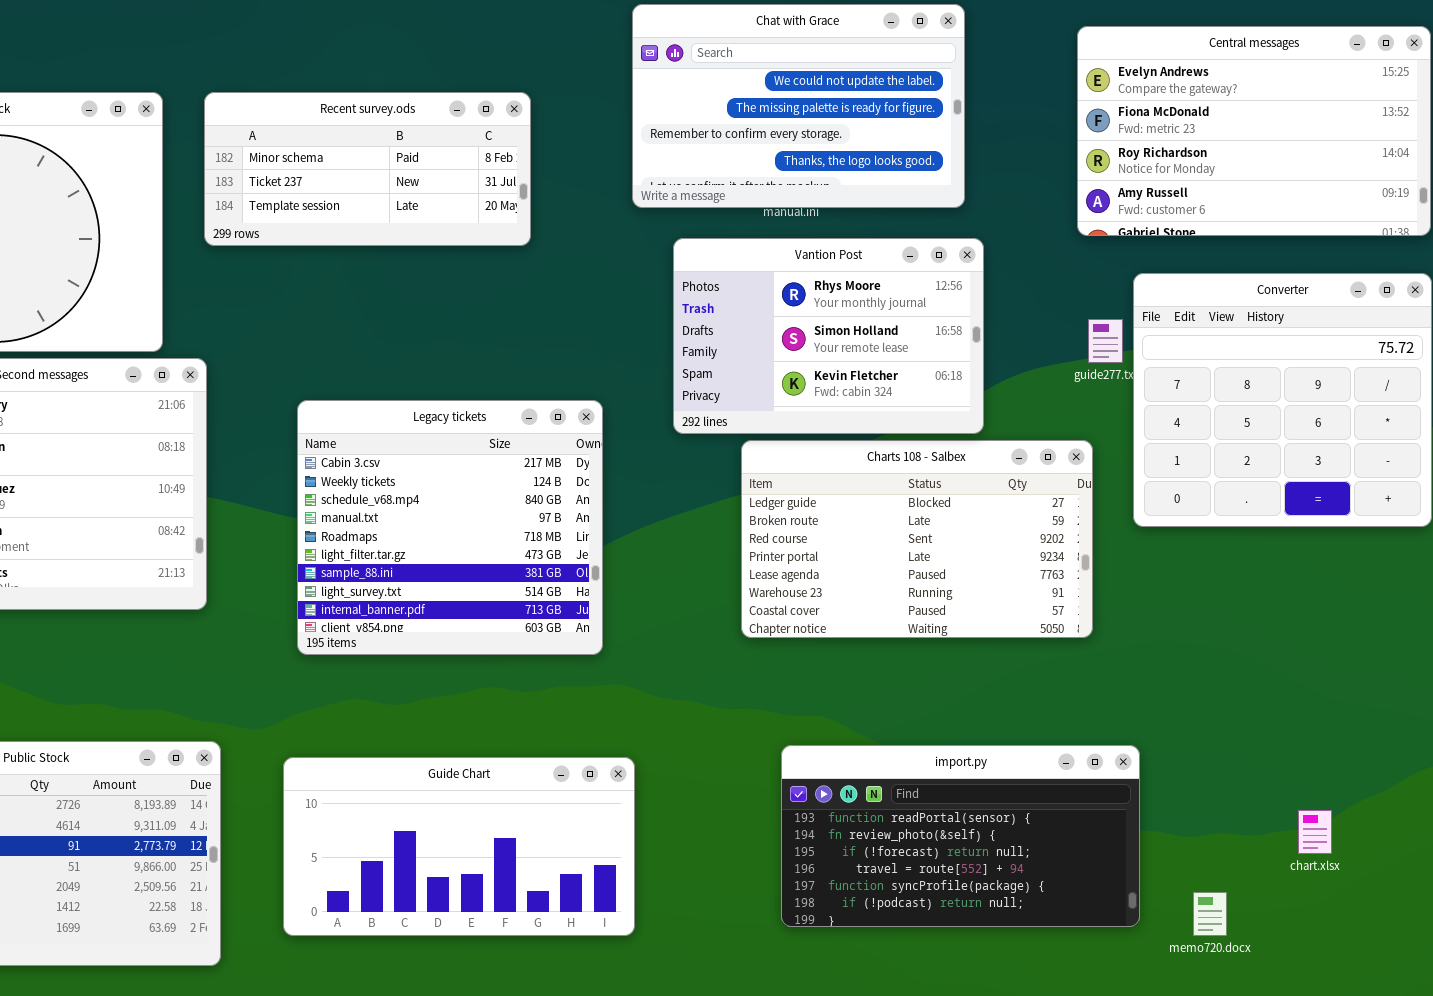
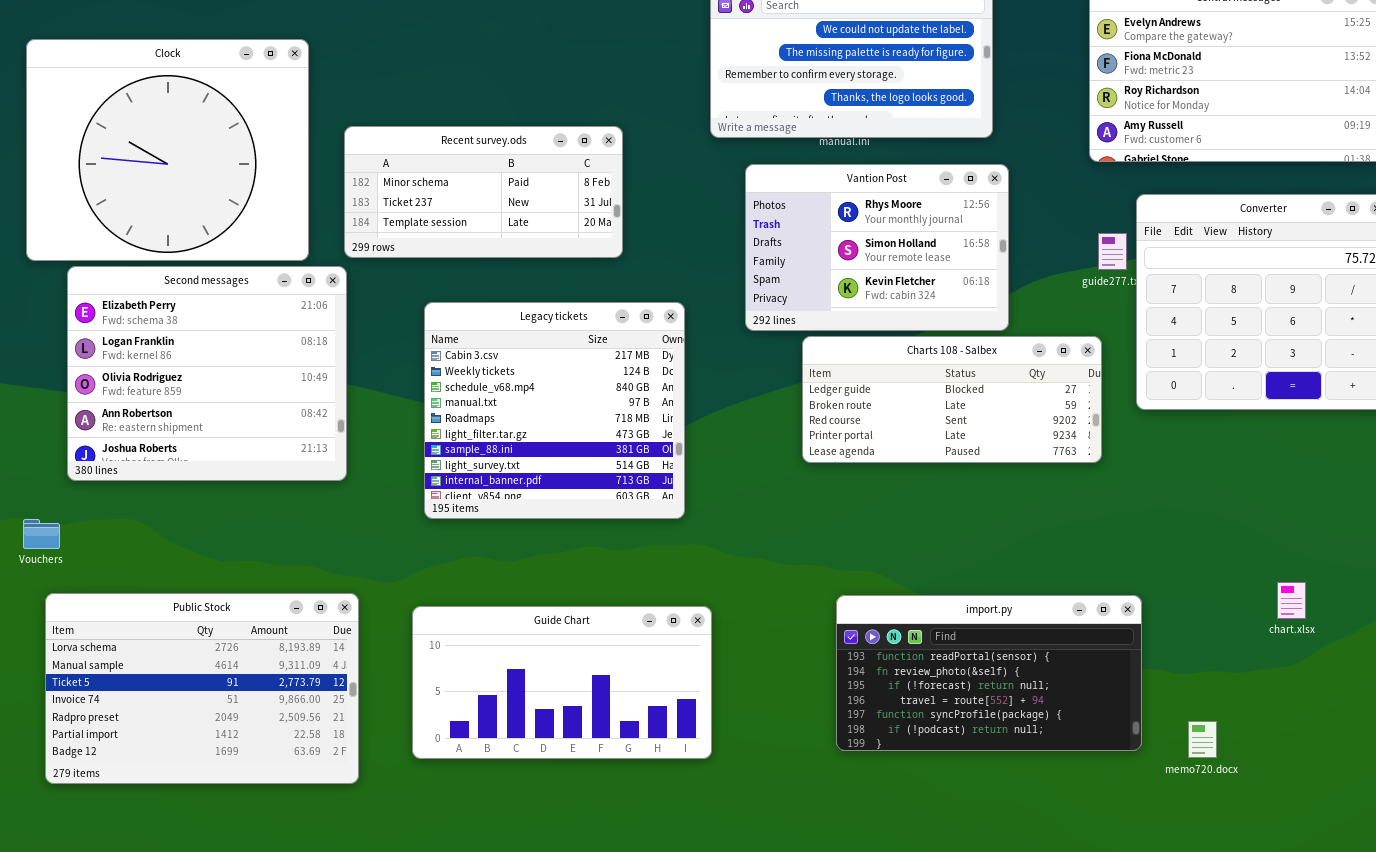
Recent survey.ods: [204,92,531,246] -> [344,126,623,258], moved
Charts 108 - Salbex: [741,440,1093,638] -> [802,336,1102,463], resized
chart.xlsx: [1298,810,1332,854] -> [1277,582,1306,619], moved

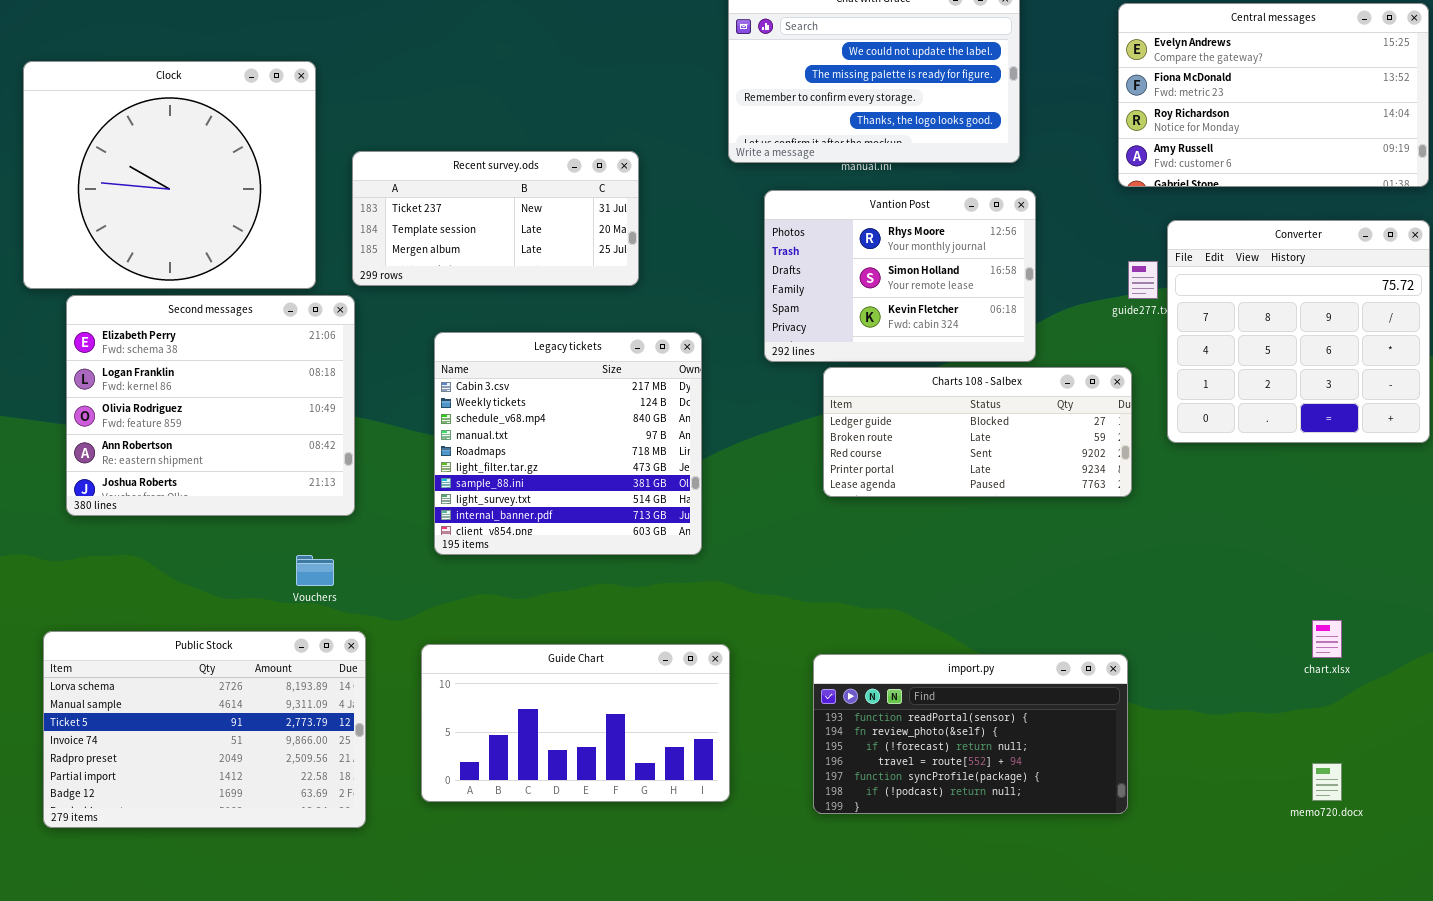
Recent survey.ods: [344,126,623,258] -> [352,151,639,286], scrolled down 1 row
Vouchers: [23,519,60,549] -> [296,555,334,586], moved
import.py: [836,595,1142,751] -> [813,654,1128,814], moved
memo720.docx: [1188,721,1217,758] -> [1312,763,1342,801], moved

